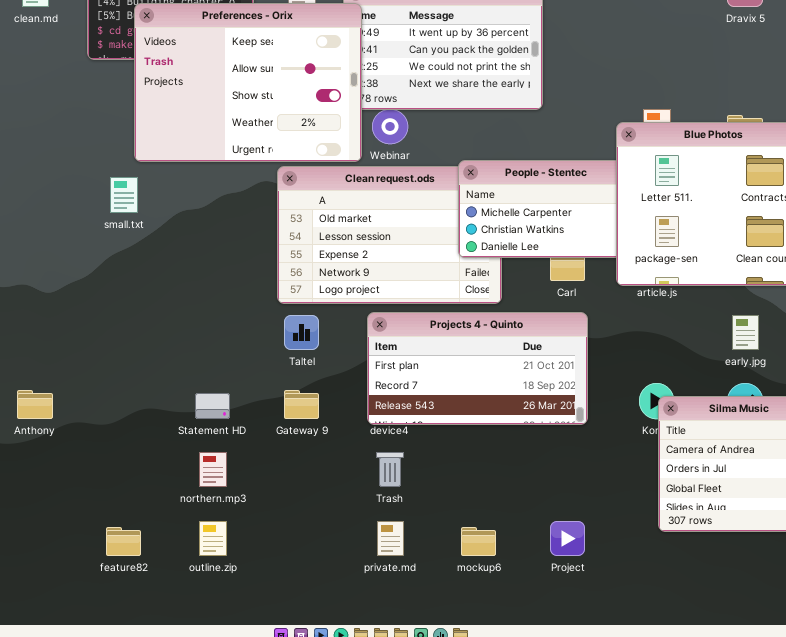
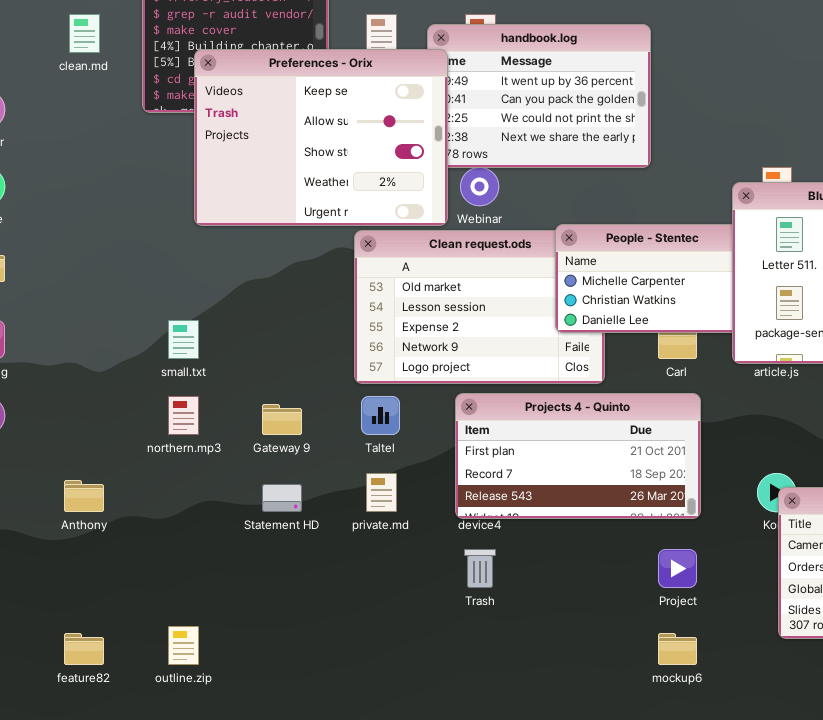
small.txt: [110,177,138,213] -> [168,320,199,359], moved
Gateway 9: [284,390,319,419] -> [262,404,302,435], moved
northern.mp3: [199,452,227,487] -> [168,396,199,435], moved
outline.zip: [199,521,227,556] -> [168,626,199,665], moved
private.md: [377,521,404,556] -> [366,473,397,512], moved
Project: [550,521,585,556] -> [658,549,697,588], moved
feature82: [106,527,141,556] -> [64,633,104,665], moved
mockup6: [461,527,496,556] -> [658,633,697,665], moved

